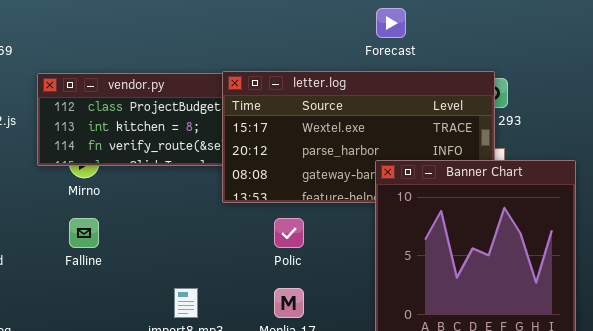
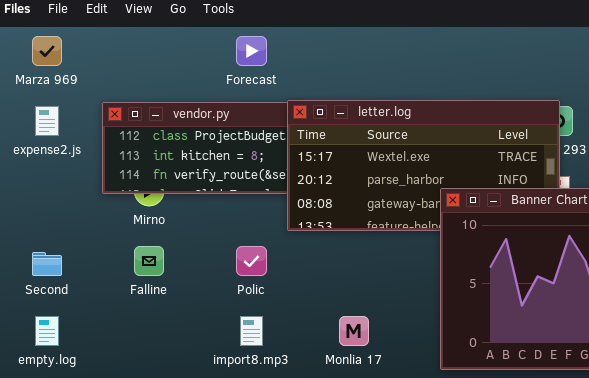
Forecast: [376,8,406,38] -> [236,36,267,66], moved
Polic: [274,218,304,248] -> [236,246,267,276], moved

